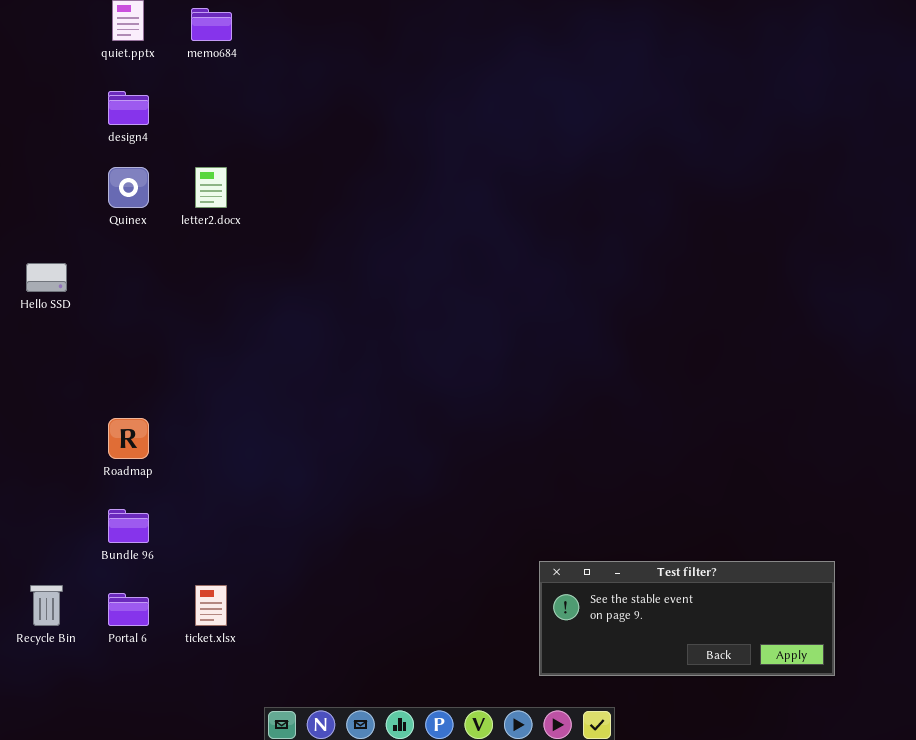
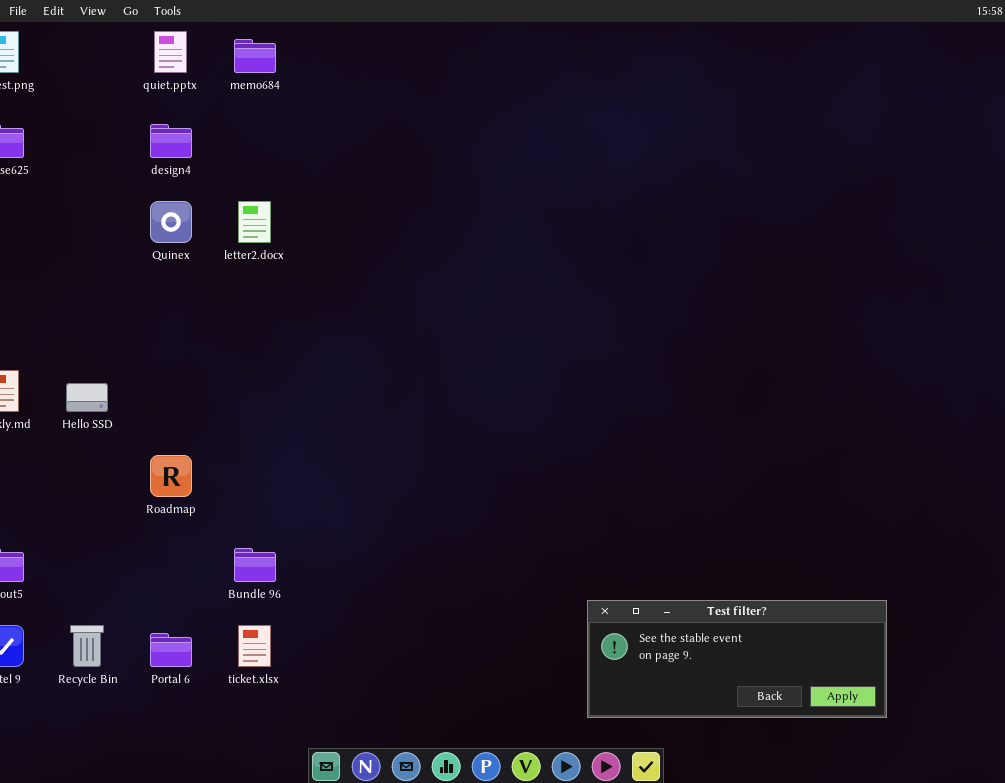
Hello SSD: [26,263,67,292] -> [66,383,108,412], moved
Bundle 96: [108,509,149,543] -> [234,548,276,582], moved

